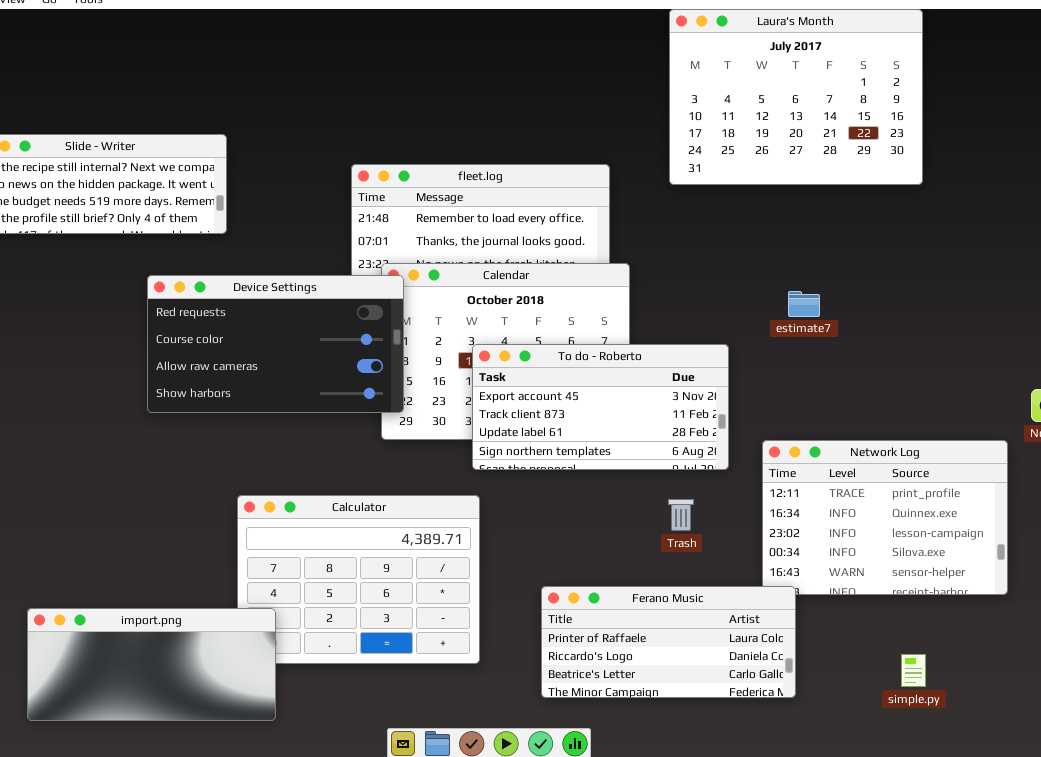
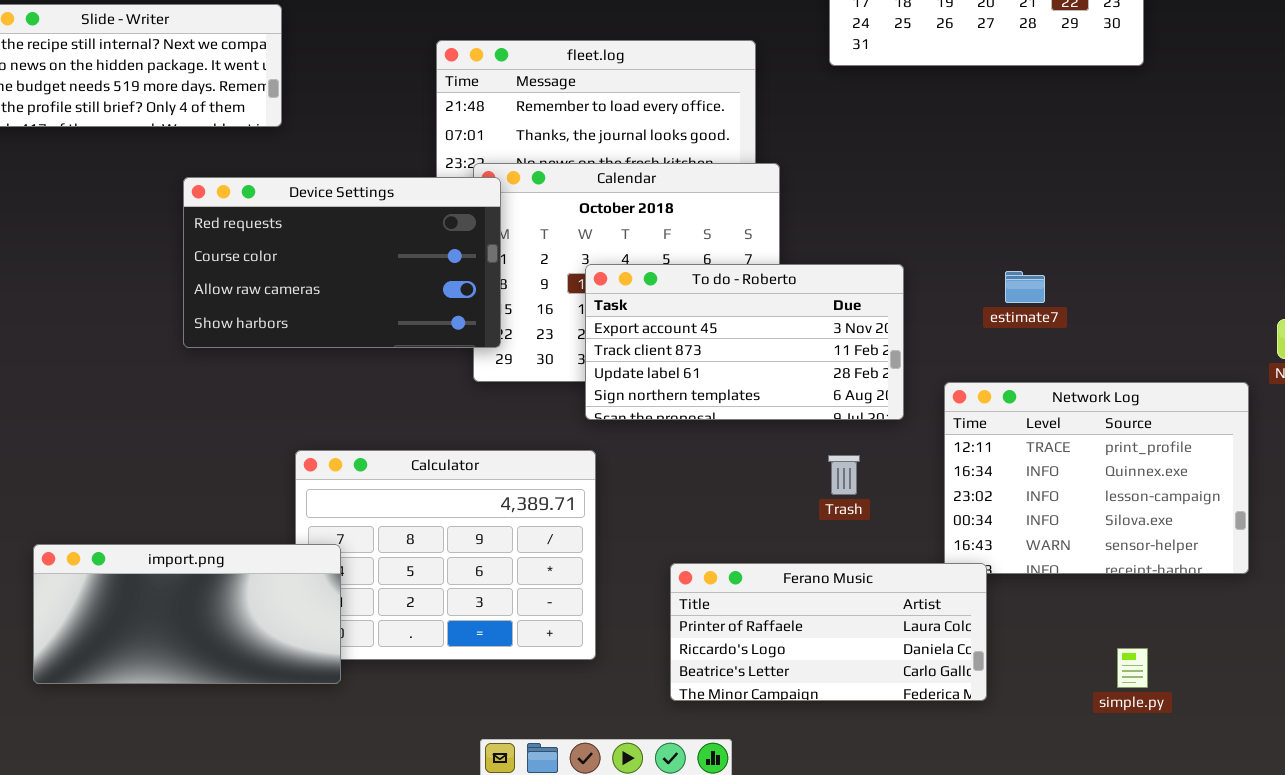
estimate7: [788,291,820,317] -> [1005,271,1045,303], moved
import.png: [27,608,276,721] -> [33,544,341,684], moved

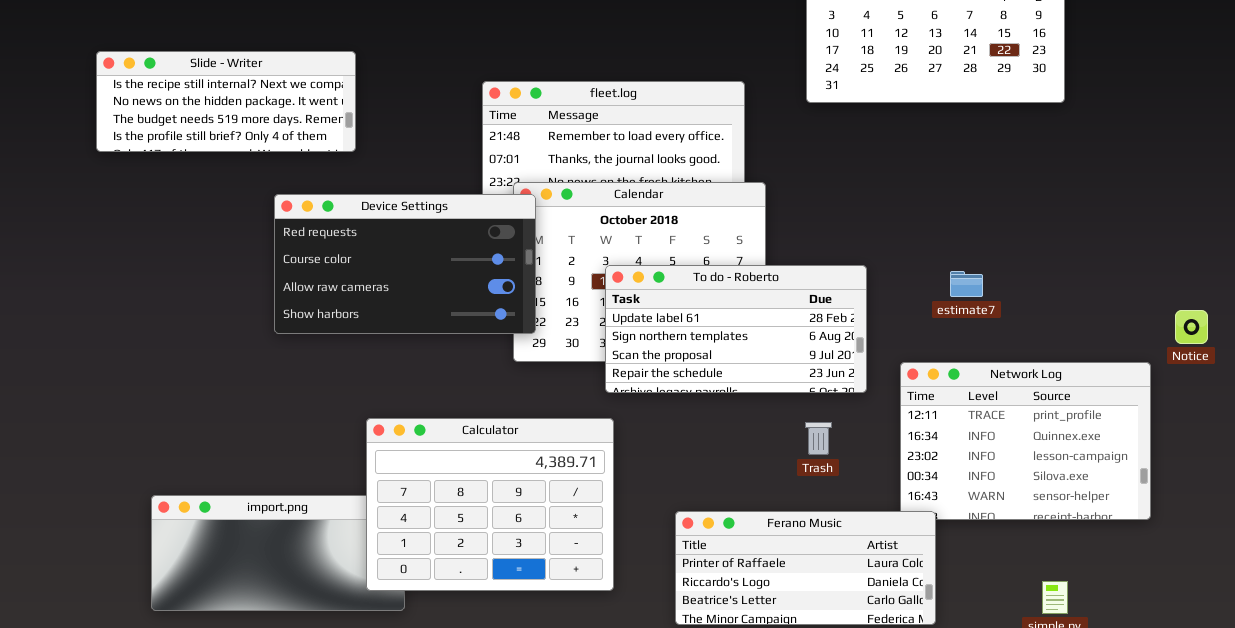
To do - Roberto: [585,264,904,420] -> [605,265,867,393], scrolled down 2 rows
Calculator: [295,450,596,660] -> [366,418,614,591], raised

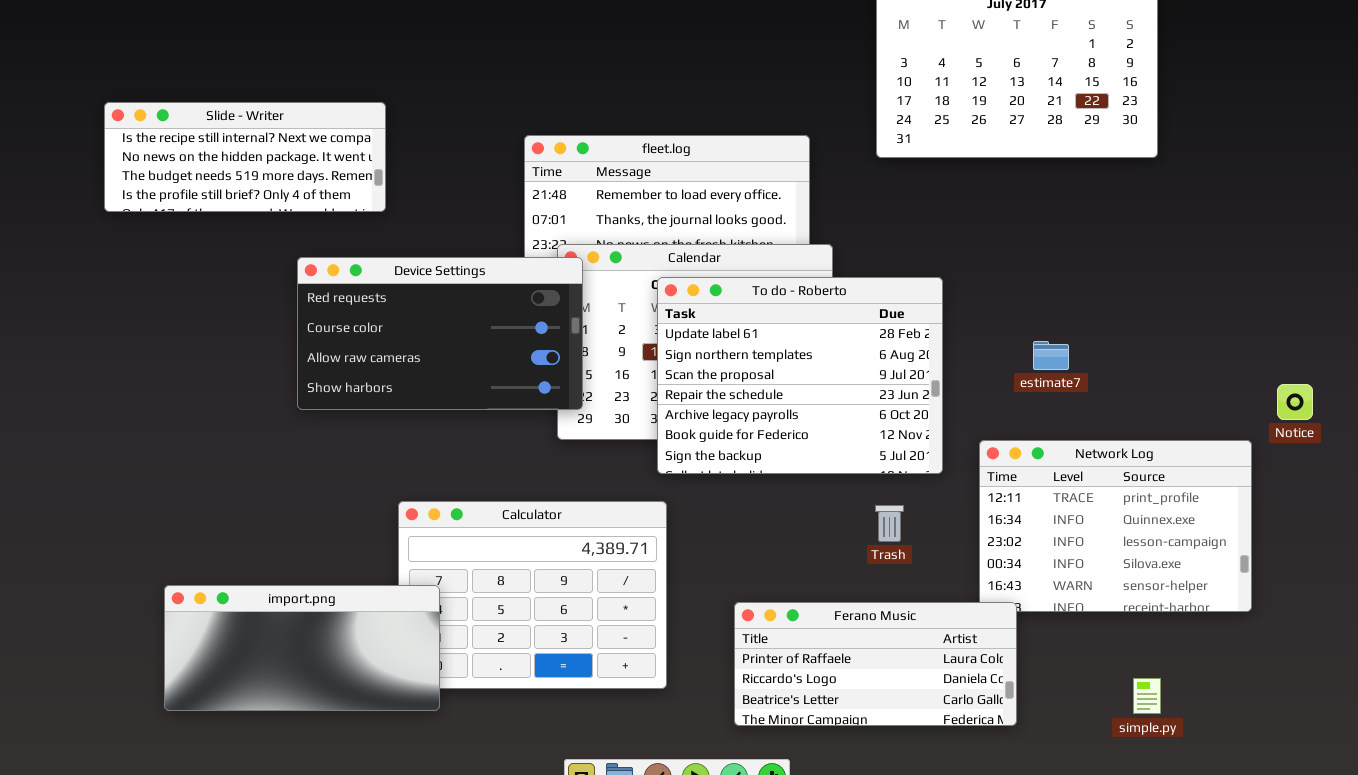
To do - Roberto: [605,265,867,393] -> [657,277,943,474], resized
import.png: [151,495,405,611] -> [164,585,440,711], raised

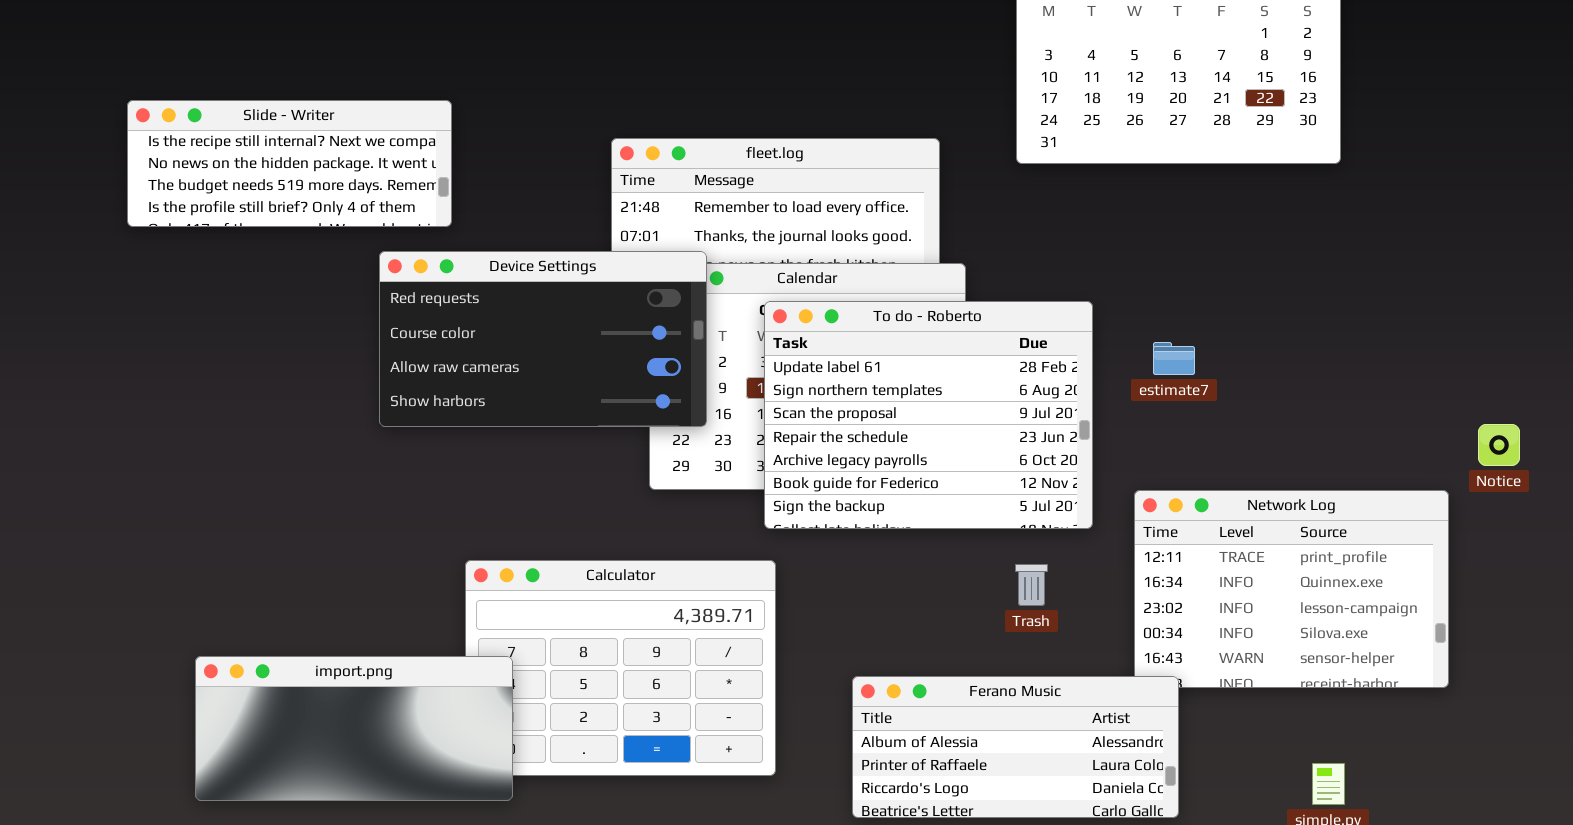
Device Settings: [297,257,583,410] -> [379,251,707,427], moved
estimate7: [1033,341,1069,370] -> [1153,342,1195,375], moved
Ferano Music: [734,602,1017,726] -> [852,676,1179,818], scrolled up 1 row

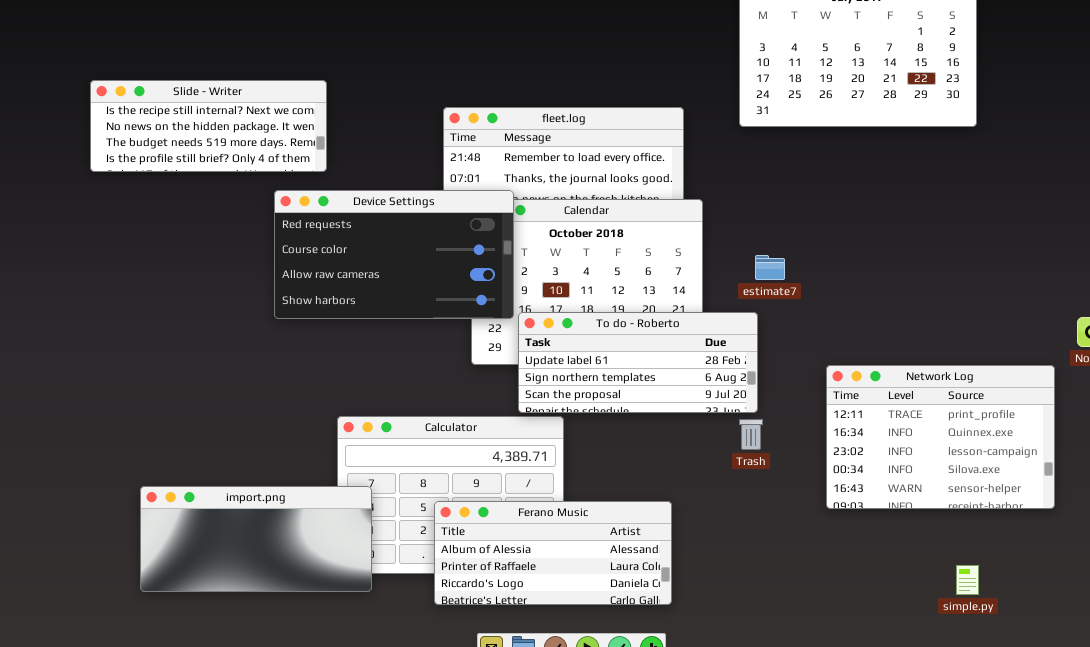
To do - Roberto: [764,301,1093,529] -> [518,312,758,413], moved, resized
estimate7: [1153,342,1195,375] -> [755,255,785,280], moved
Ferano Music: [852,676,1179,818] -> [434,501,672,605], moved

